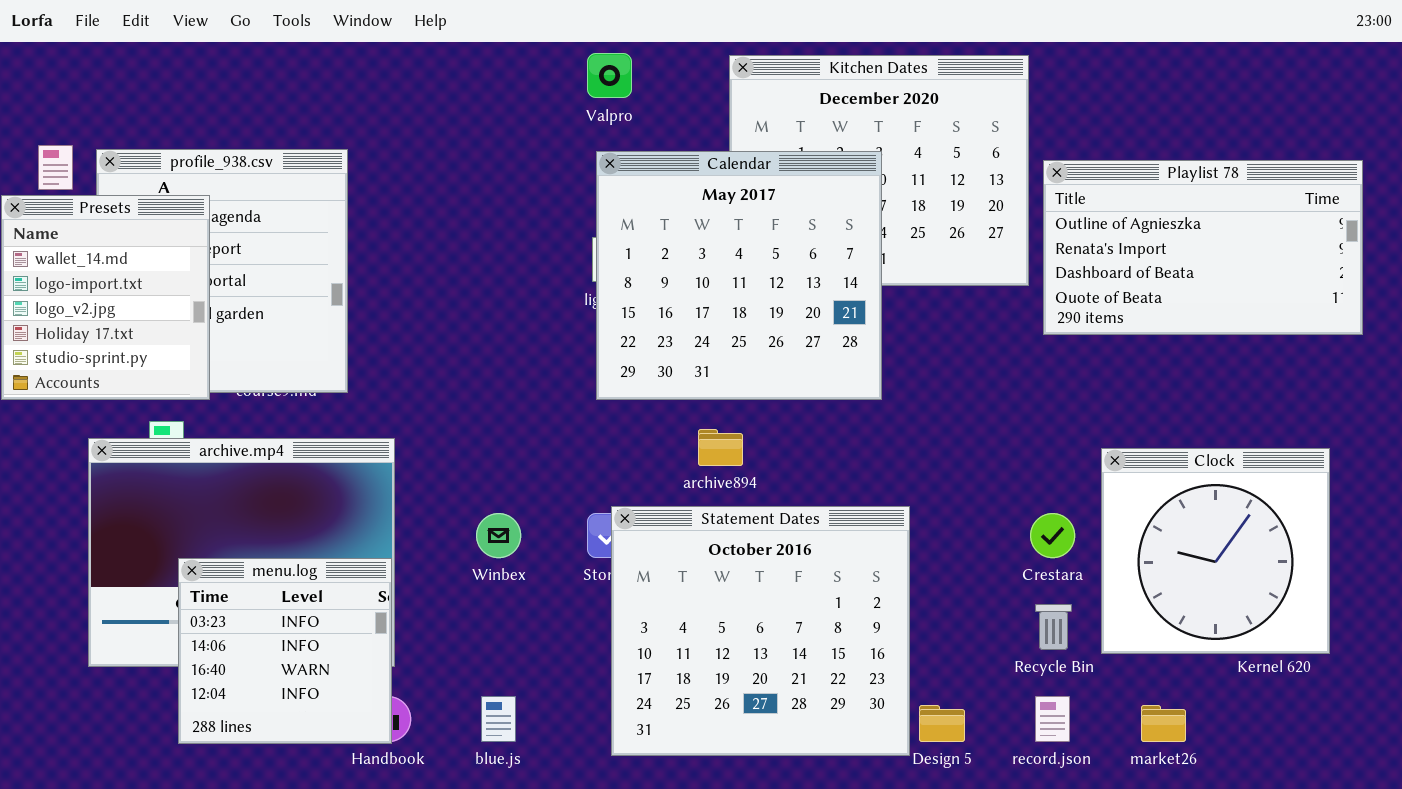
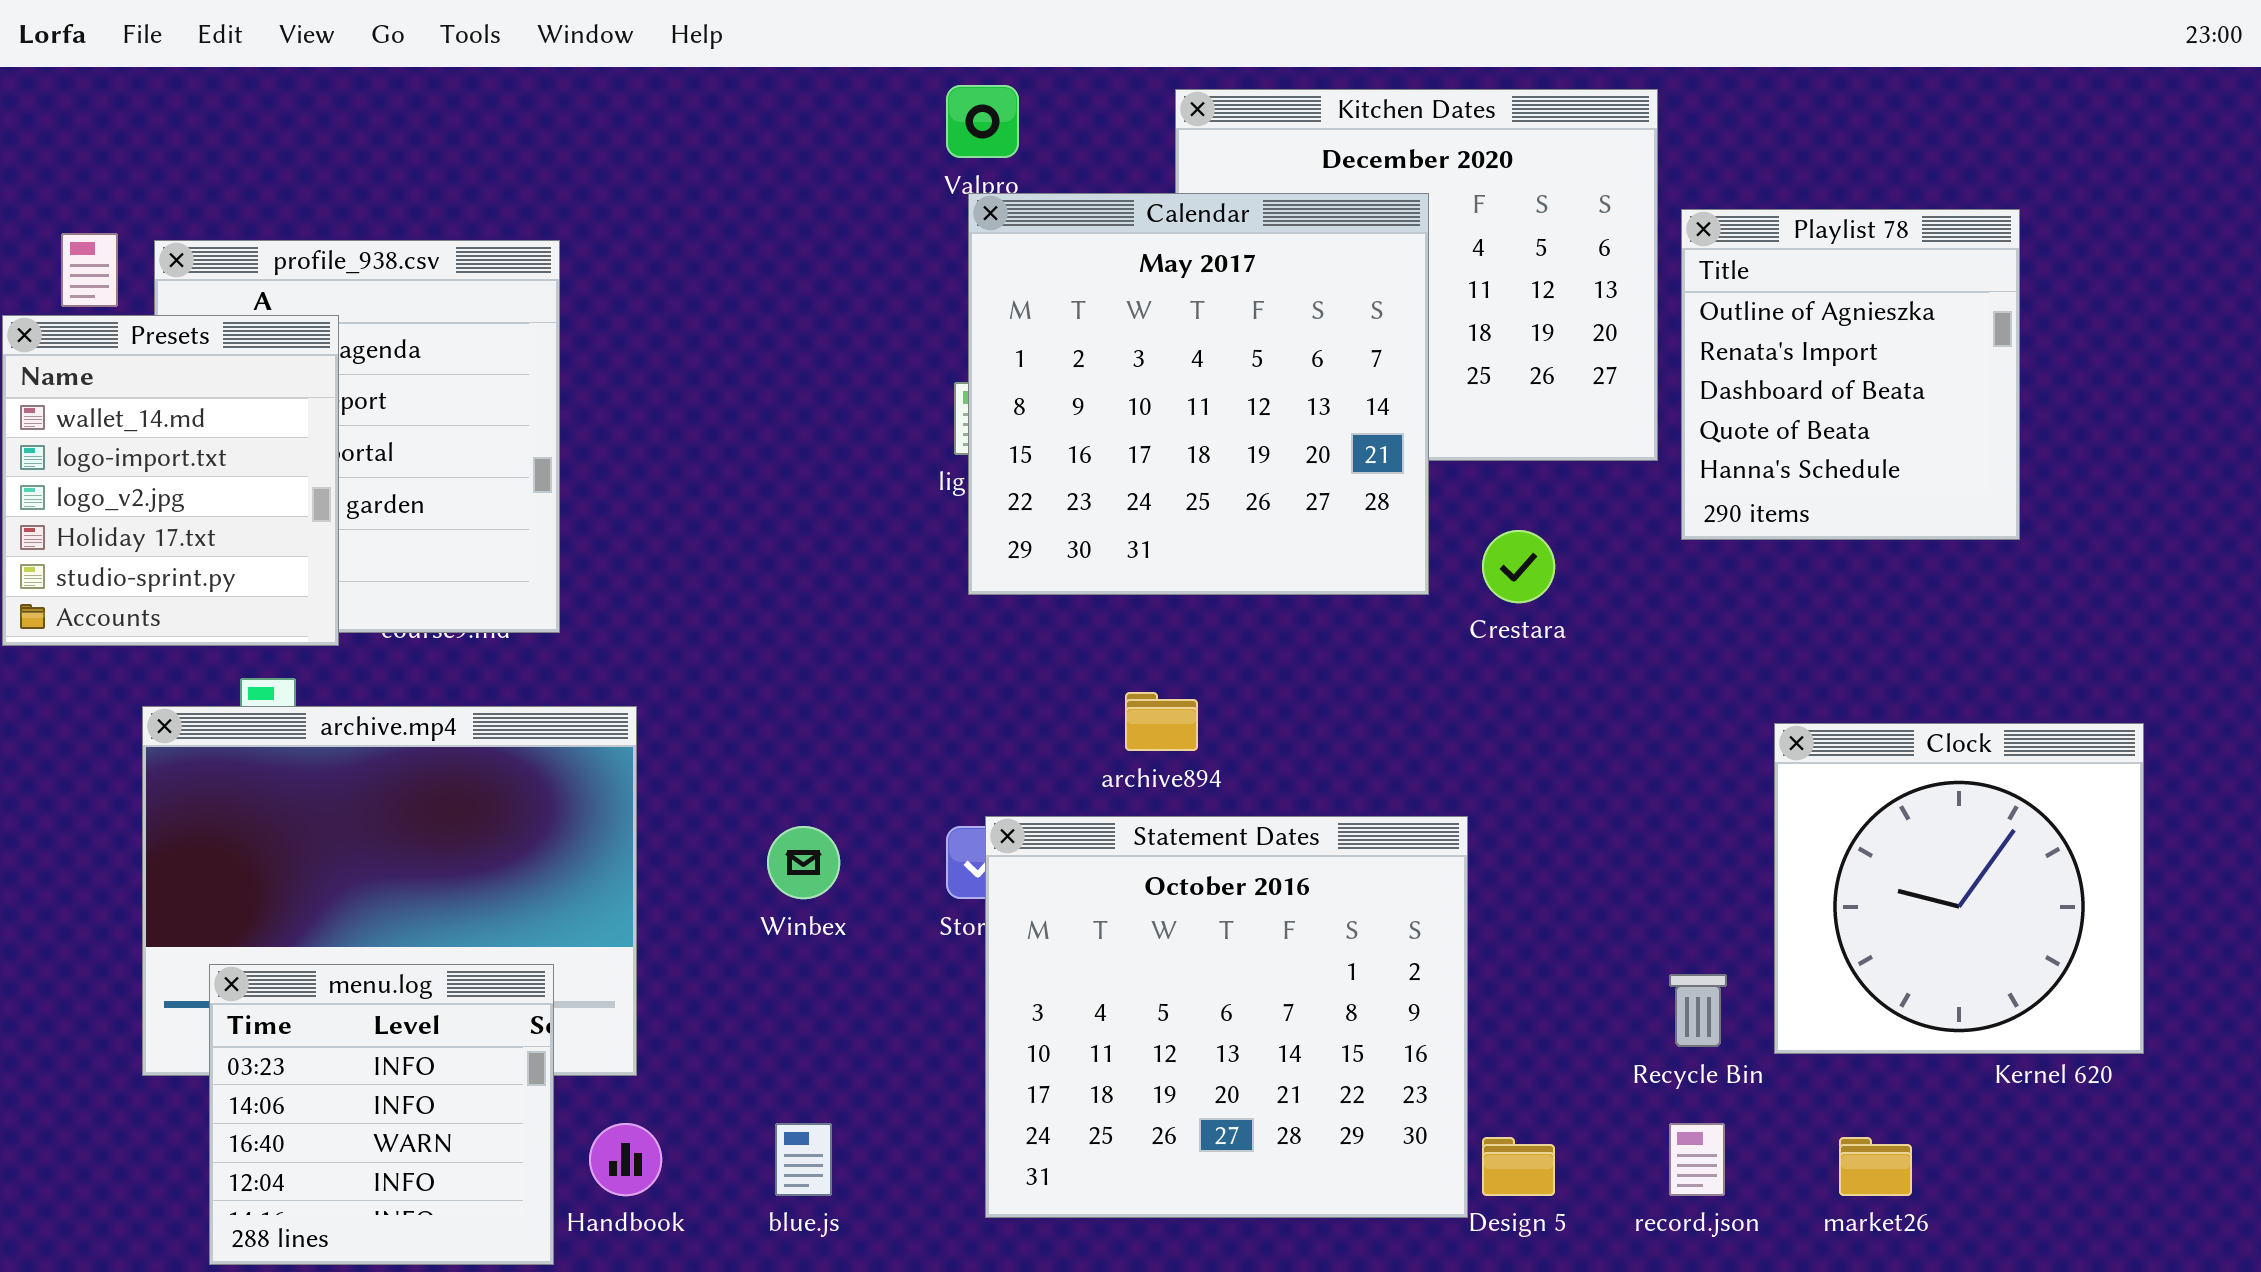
Calendar: [596,151,882,400] -> [968,193,1429,595], moved
Playlist 78: [1043,160,1363,335] -> [1681,209,2020,540], resized
Crestara: [1030,513,1075,558] -> [1482,530,1555,603], moved
menu.log: [178,558,392,744] -> [209,964,554,1265], moved

